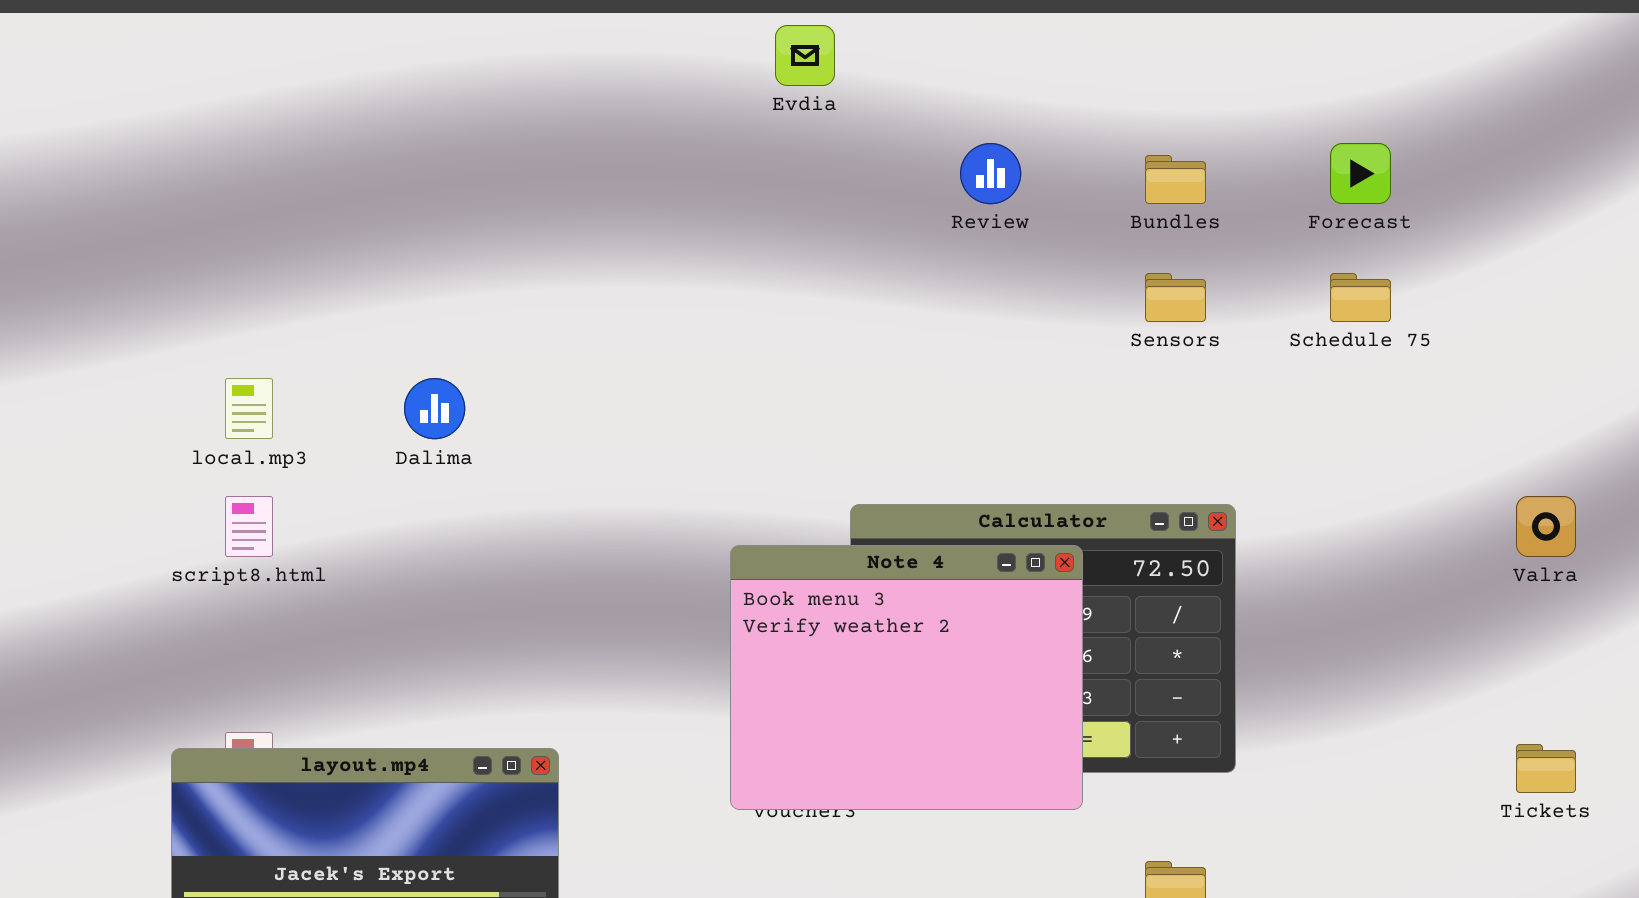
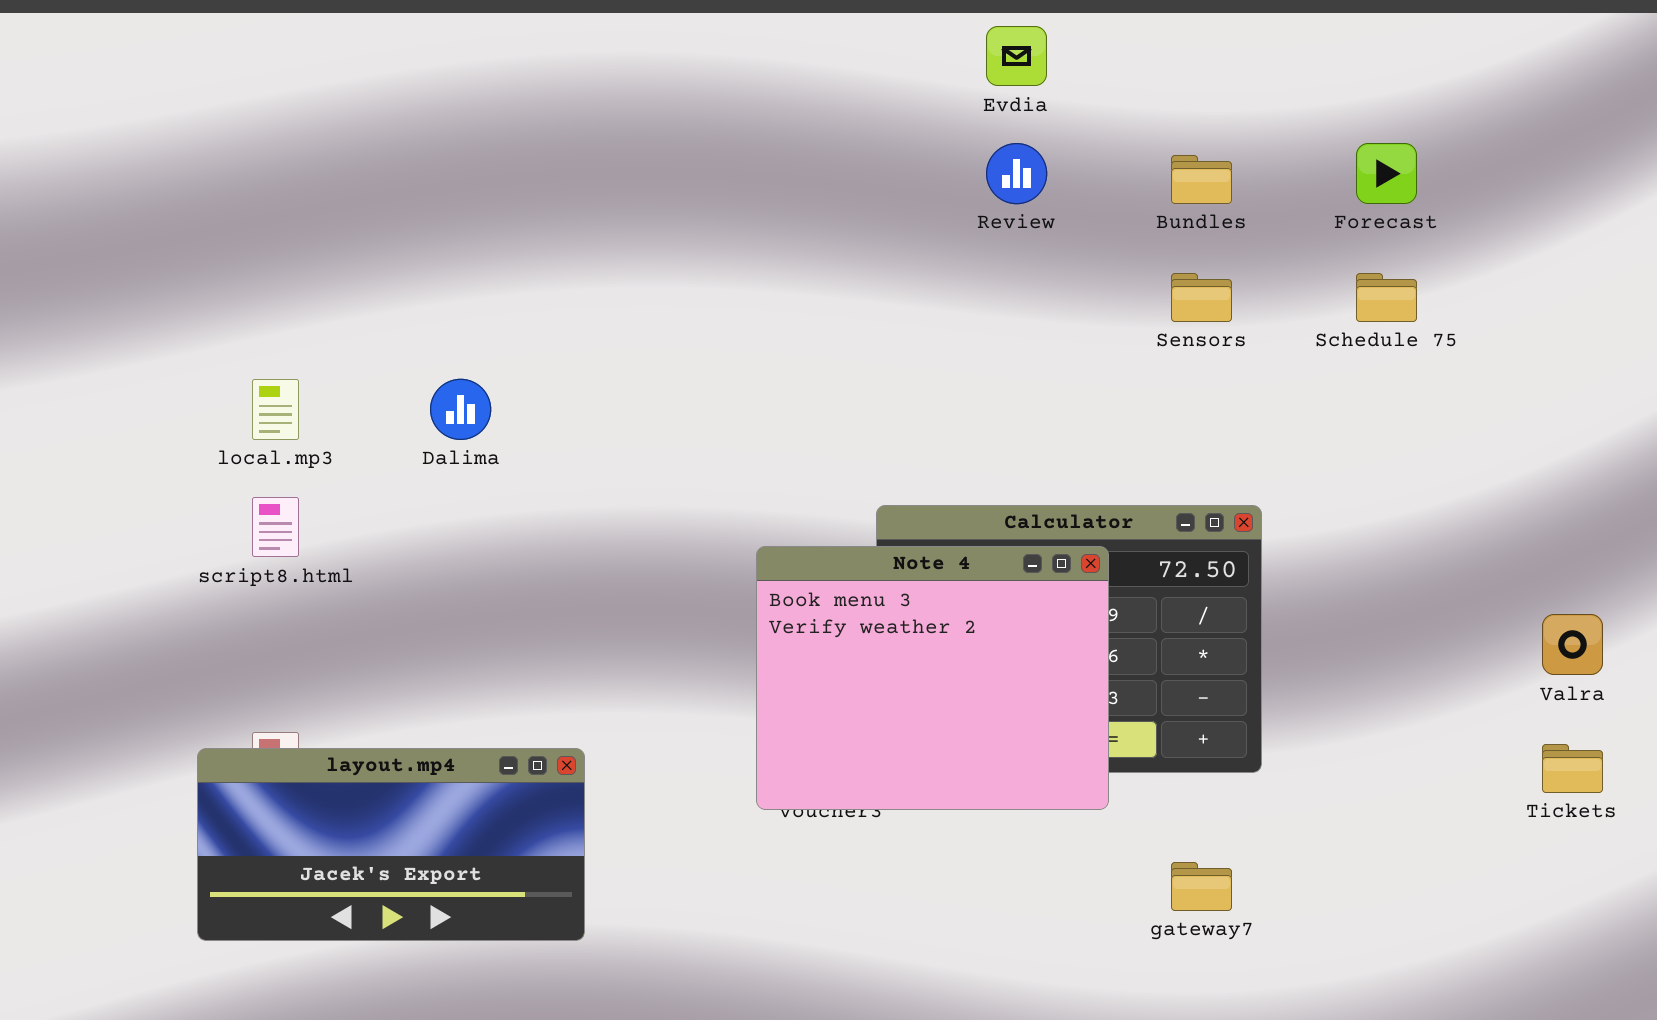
Evdia: [775,25,835,86] -> [986,26,1047,86], moved
Valra: [1516,496,1576,557] -> [1542,614,1603,675], moved

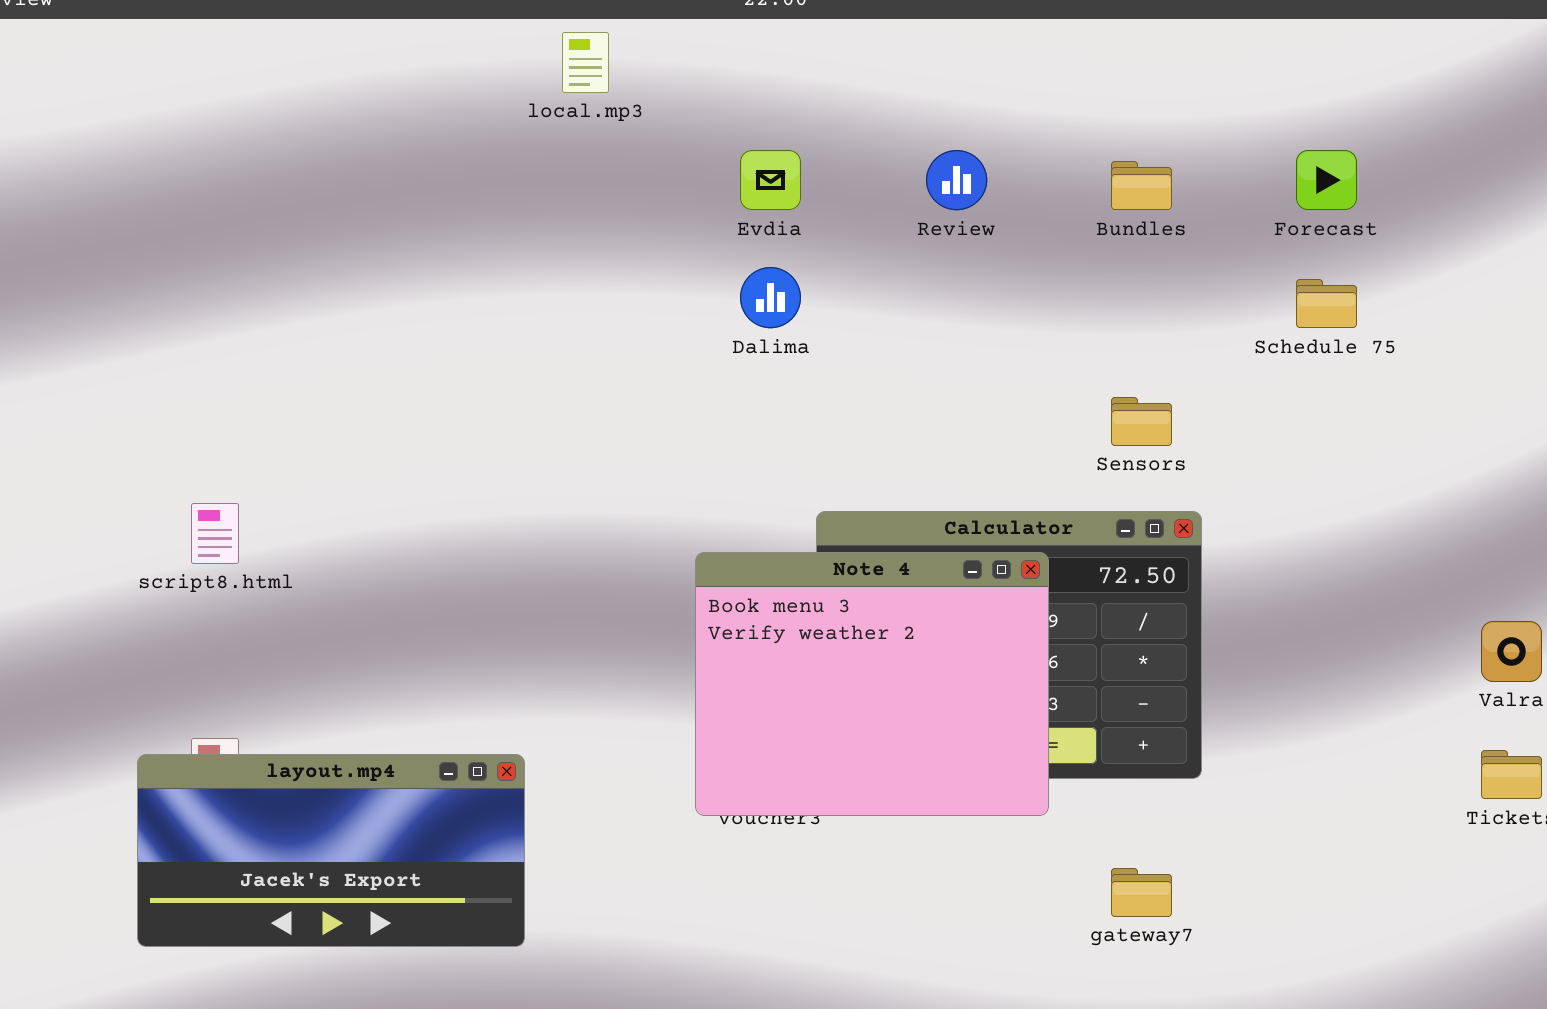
Evdia: [986,26,1047,86] -> [740,150,801,210], moved
Sensors: [1171,273,1232,322] -> [1111,397,1172,446], moved
local.mp3: [252,379,299,440] -> [562,32,609,93], moved
Dalima: [430,379,491,440] -> [740,267,801,328], moved

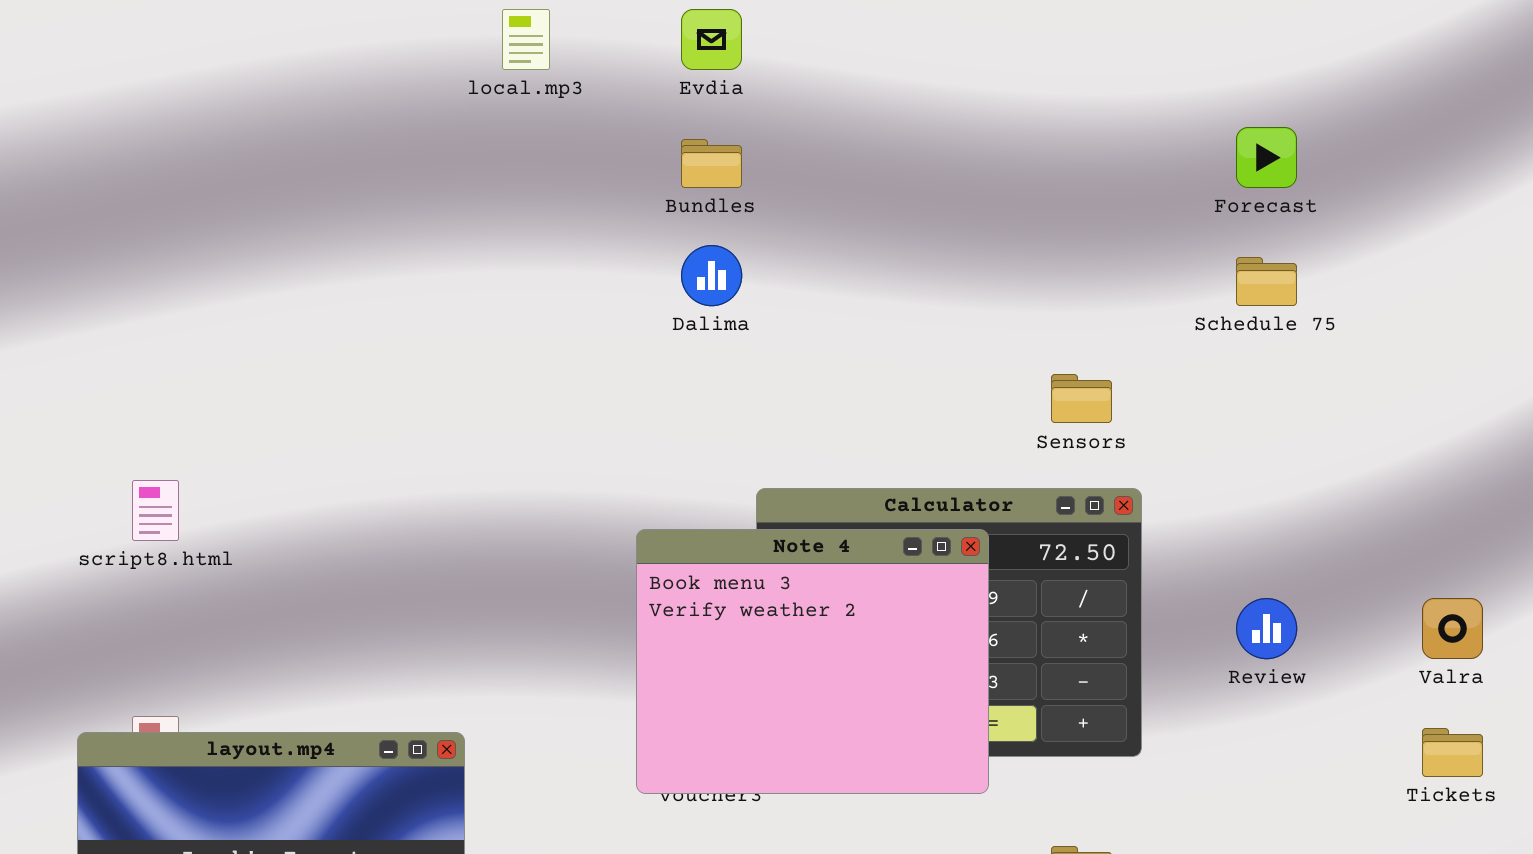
Evdia: [740,150,801,210] -> [681,9,742,70], moved
Review: [926,150,987,210] -> [1236,598,1297,659], moved
Bundles: [1111,161,1172,210] -> [681,139,742,188], moved

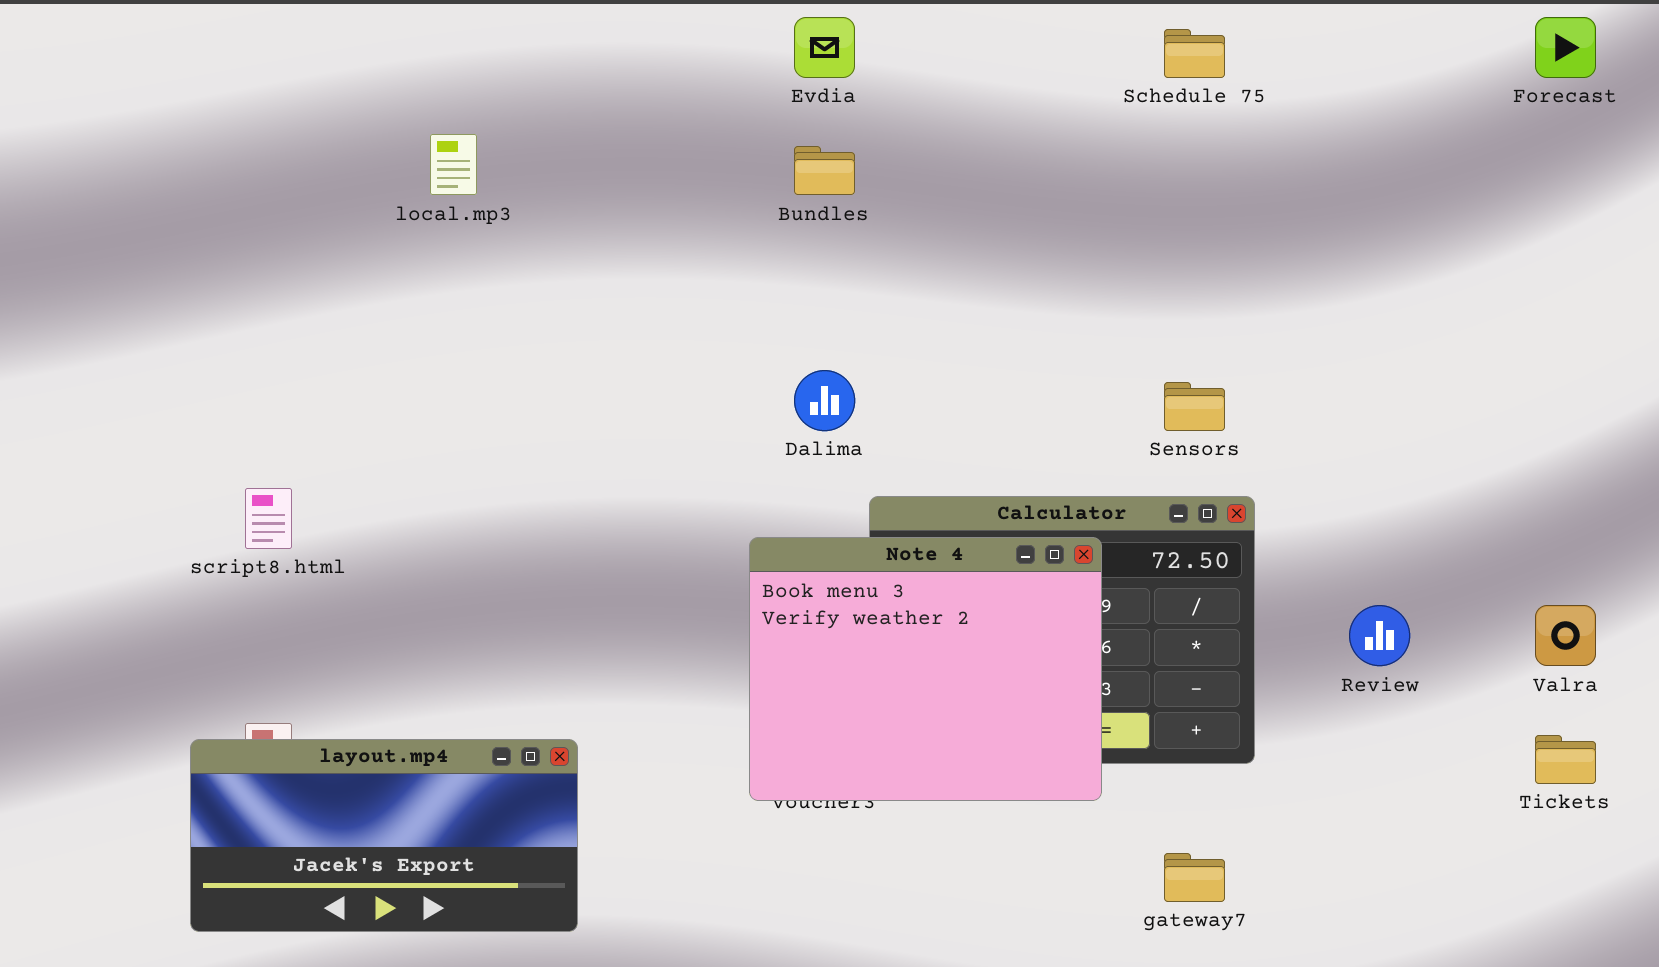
local.mp3: [502,9,550,70] -> [430,134,477,195], moved
Forecast: [1236,127,1297,188] -> [1535,17,1596,78], moved
Dalima: [681,245,742,306] -> [794,370,855,431], moved
Schedule 75: [1236,257,1297,306] -> [1164,29,1225,78], moved

